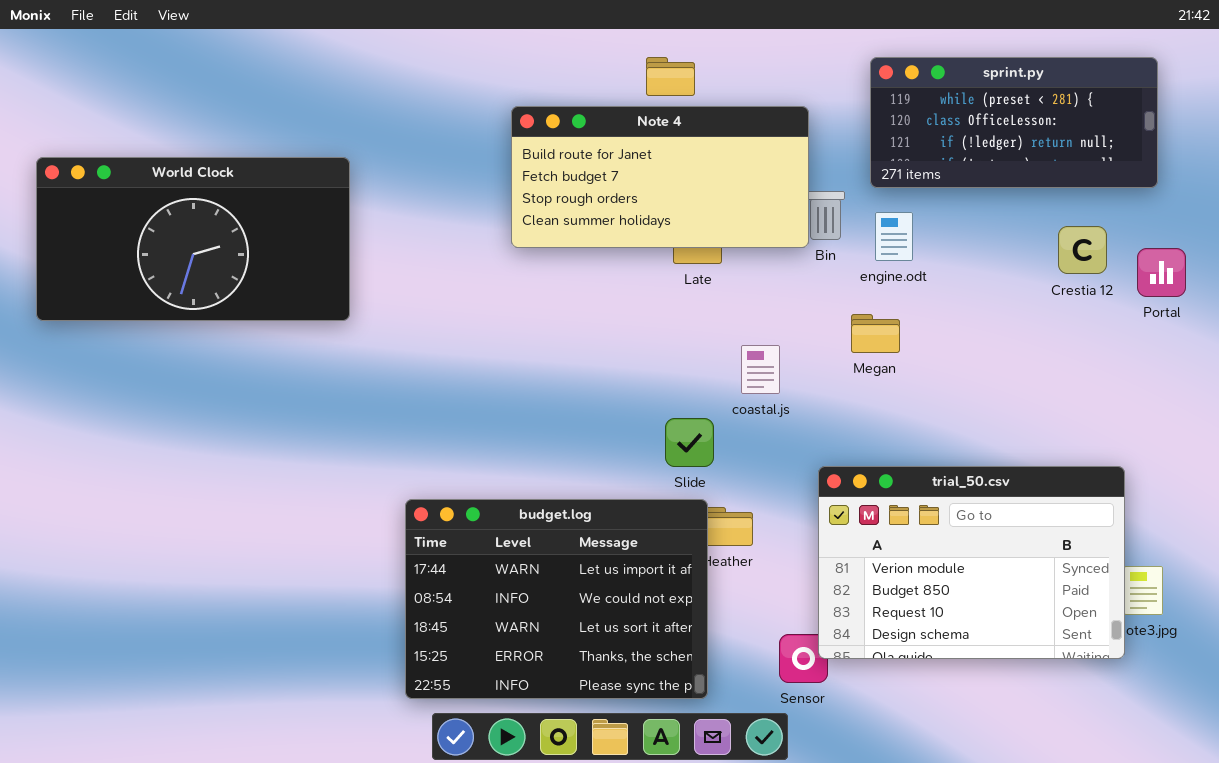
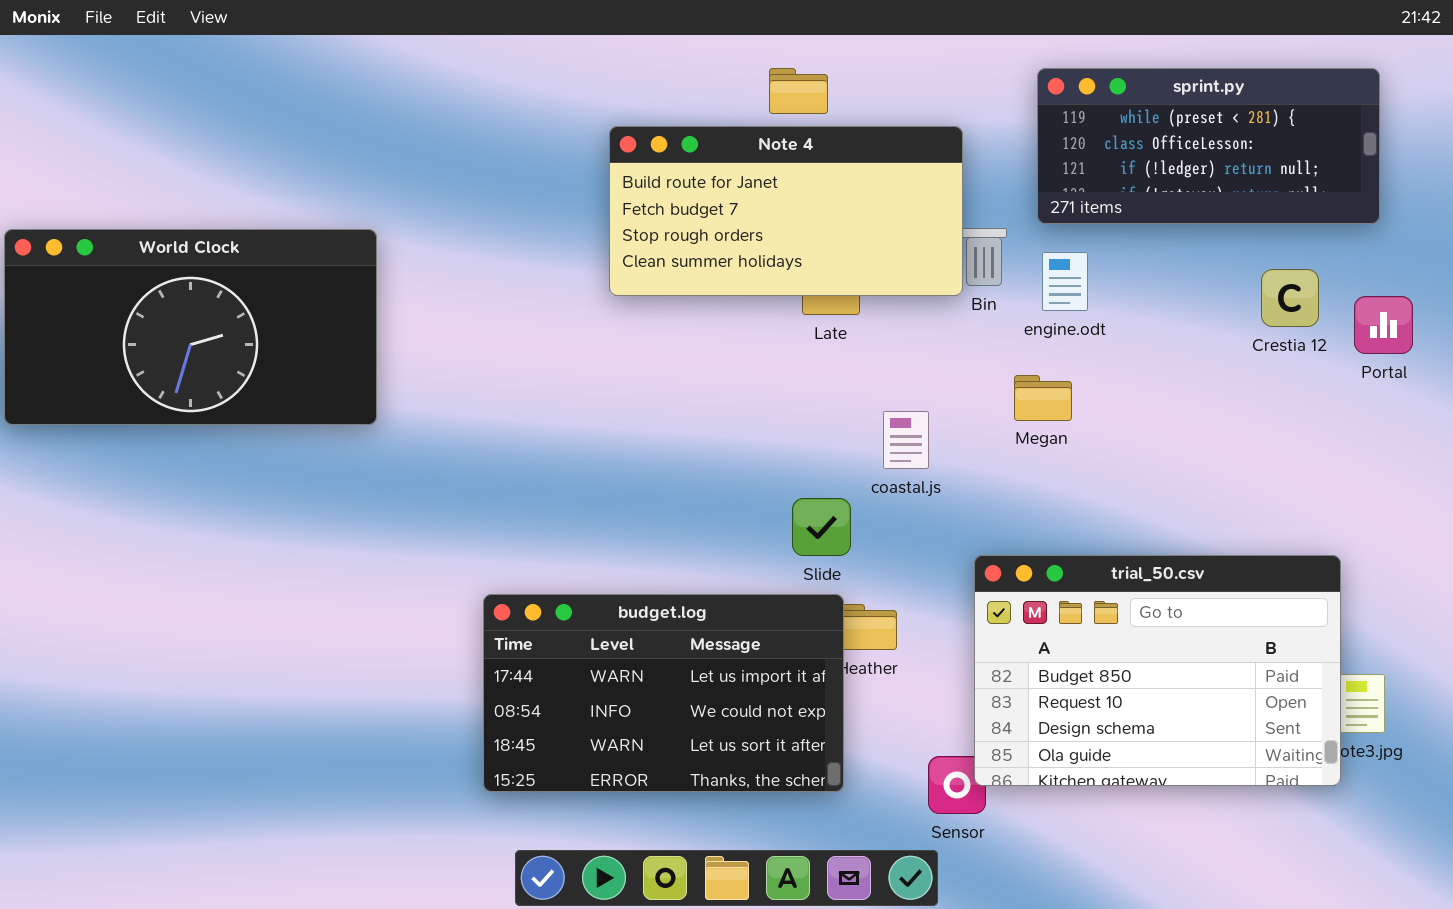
World Clock: [36,157,350,321] -> [4,229,377,425], moved
trial_50.csv: [818,466,1125,659] -> [974,555,1341,786], scrolled down 1 row
budget.log: [405,499,708,699] -> [483,594,844,792], resized

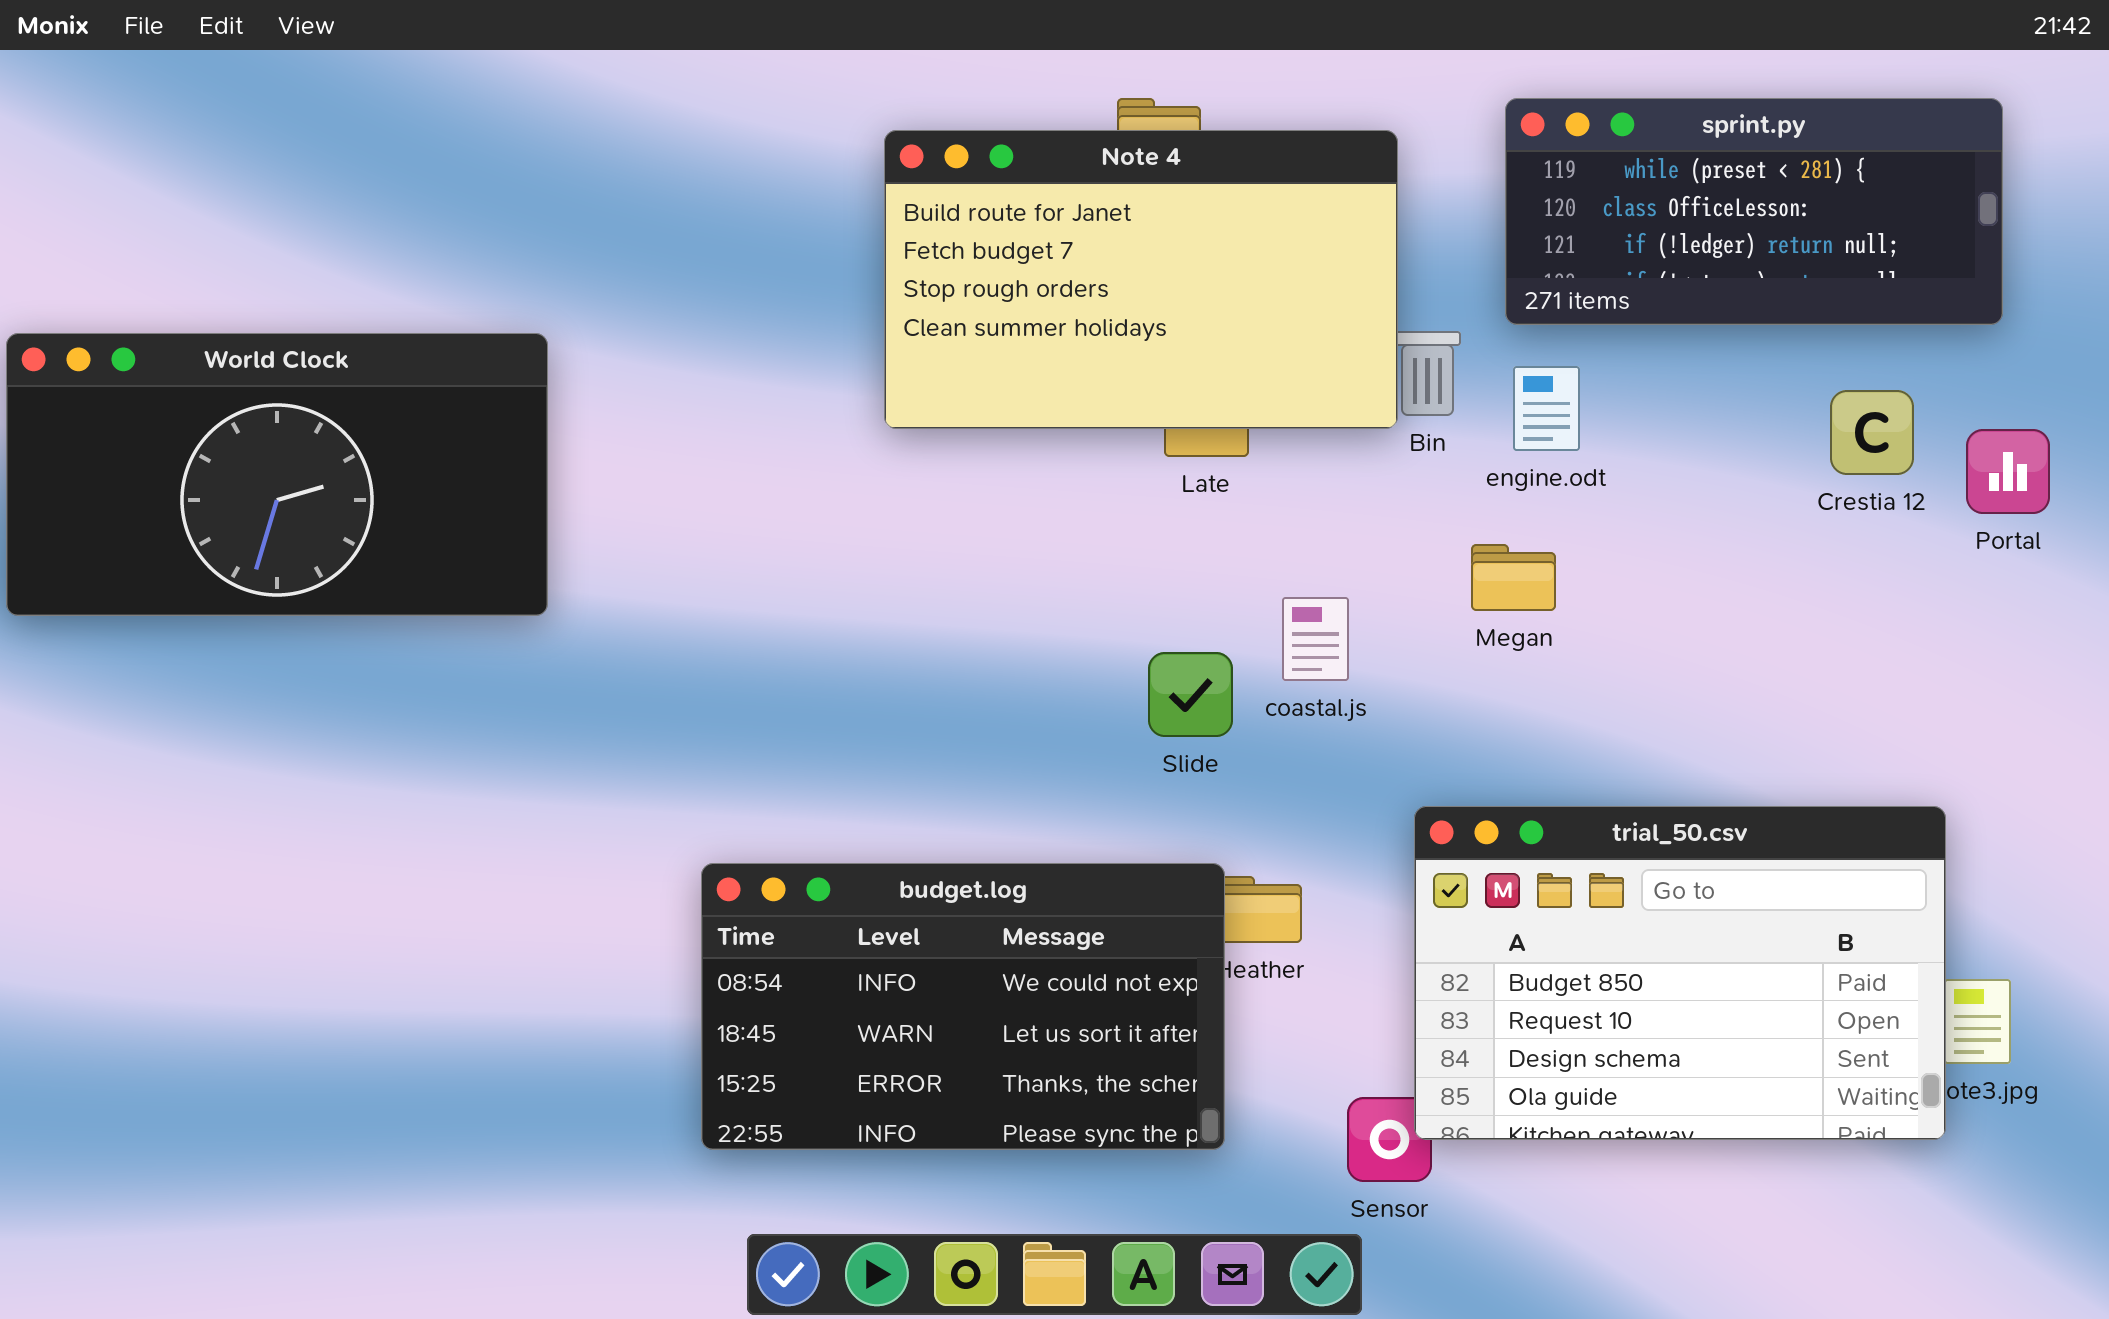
Note 4: [609,126,963,296] -> [884,130,1398,429], resized
Slide: [792,498,851,556] -> [1148,652,1233,737], moved
budget.log: [483,594,844,792] -> [701,863,1225,1150], scrolled down 1 row

